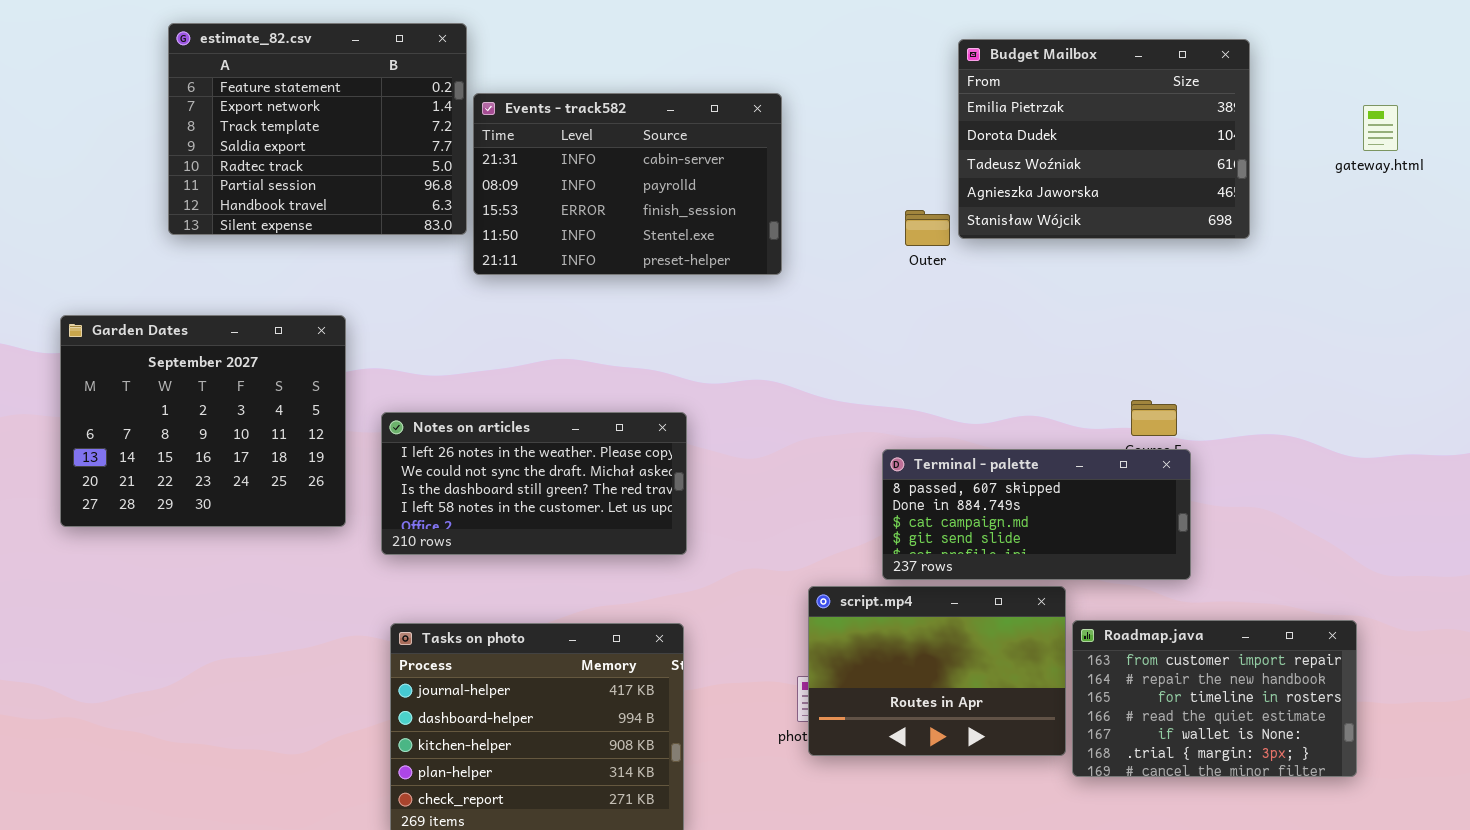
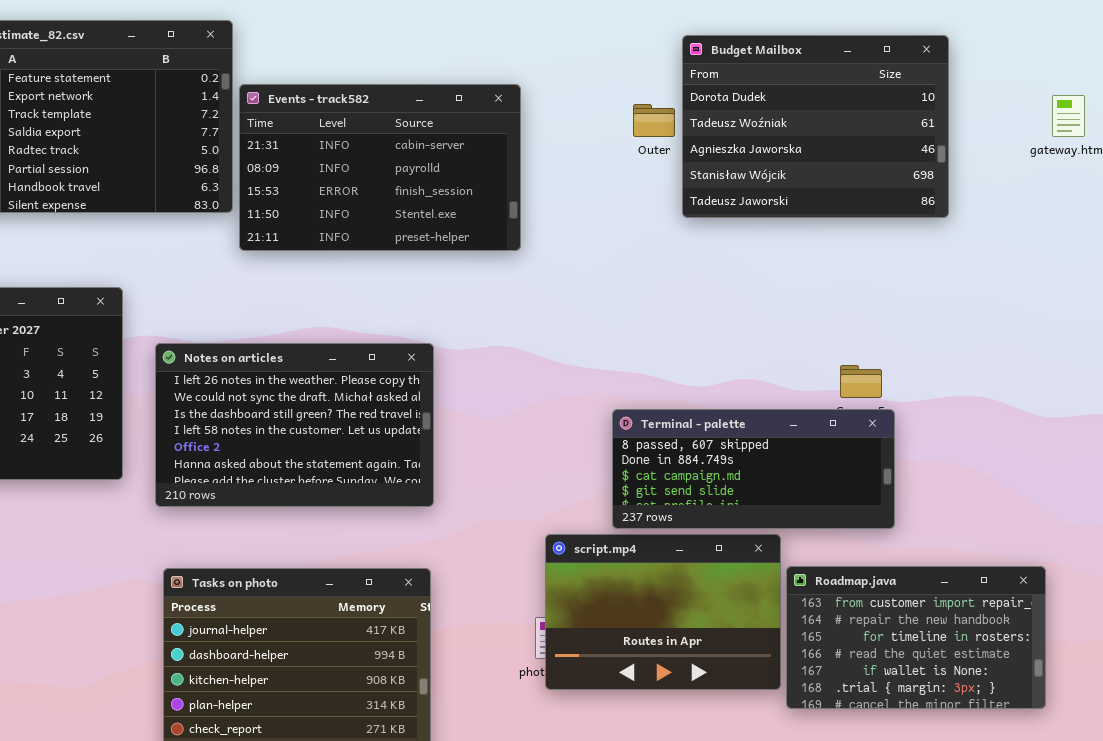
Budget Mailbox: [958,39,1250,239] -> [682,35,949,218], scrolled down 1 row
Outer: [905,210,950,246] -> [633,104,675,137], moved
Notes on articles: [381,412,687,555] -> [155,343,434,507], resized

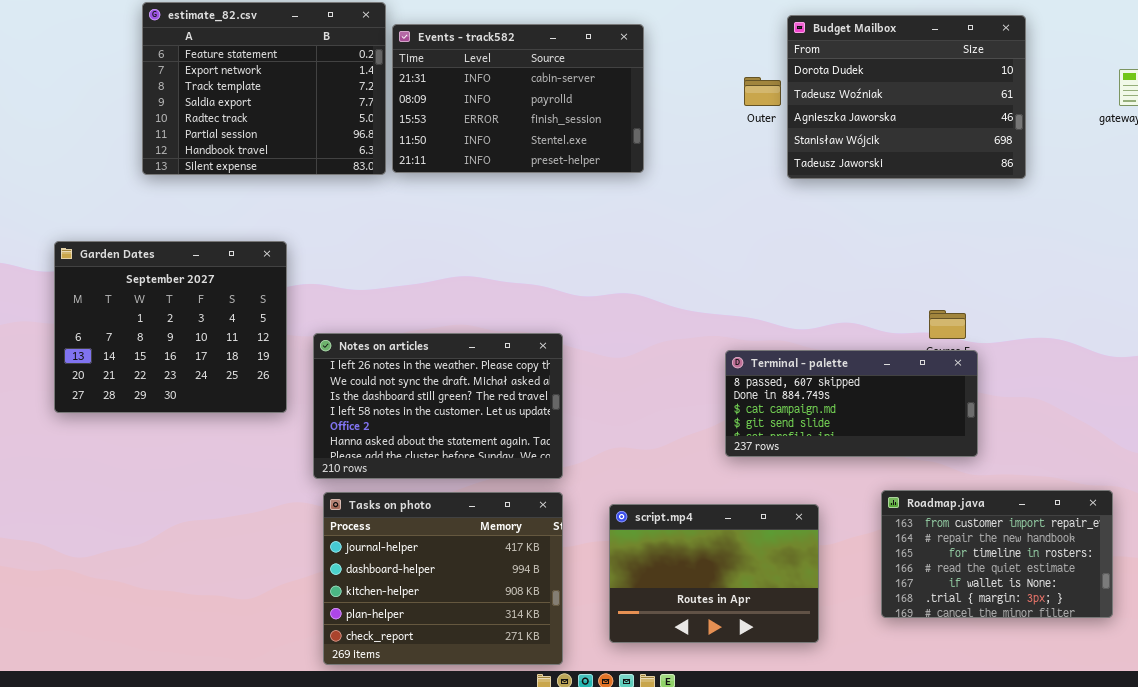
Events - track582: [239,84,521,251] -> [392,24,644,173], moved
Notes on articles: [155,343,434,507] -> [313,333,563,479], moved
script.mp4: [545,534,781,690] -> [609,504,819,643], moved

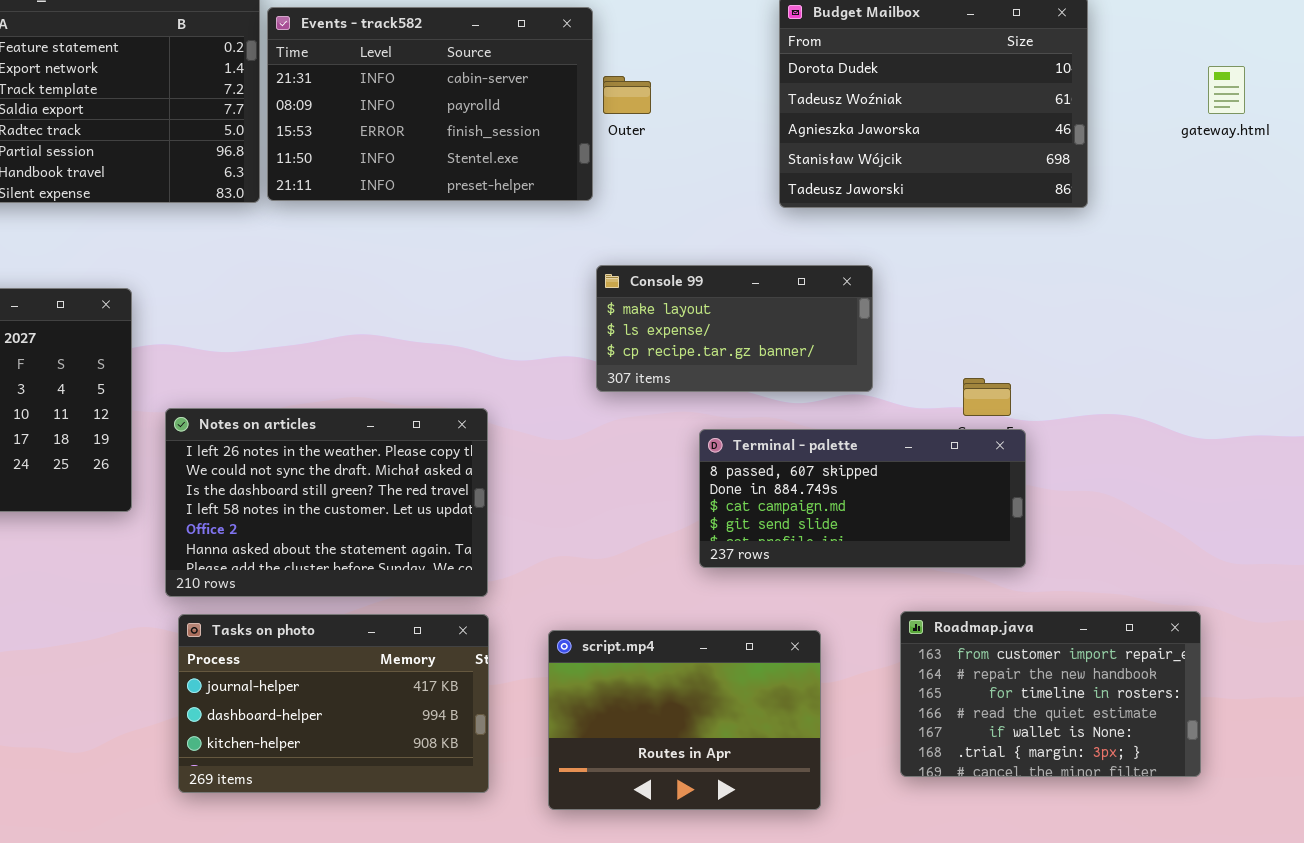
Outer: [744,77,781,106] -> [603,76,651,114], moved
Console 99: none -> [596,265,873,392], opened
Tasks on photo: [323,492,563,665] -> [178,614,489,793], resized

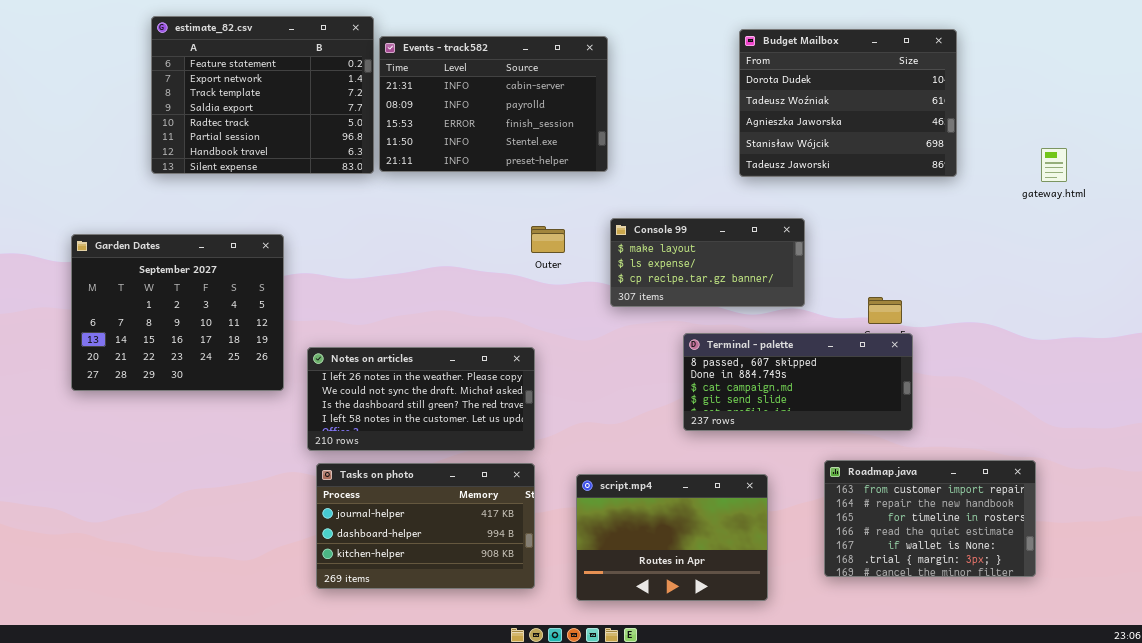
gateway.html: [1208,66,1245,114] -> [1041,148,1067,182], moved
Outer: [603,76,651,114] -> [531,226,565,253], moved
Notes on articles: [165,408,488,597] -> [307,347,535,451], resized

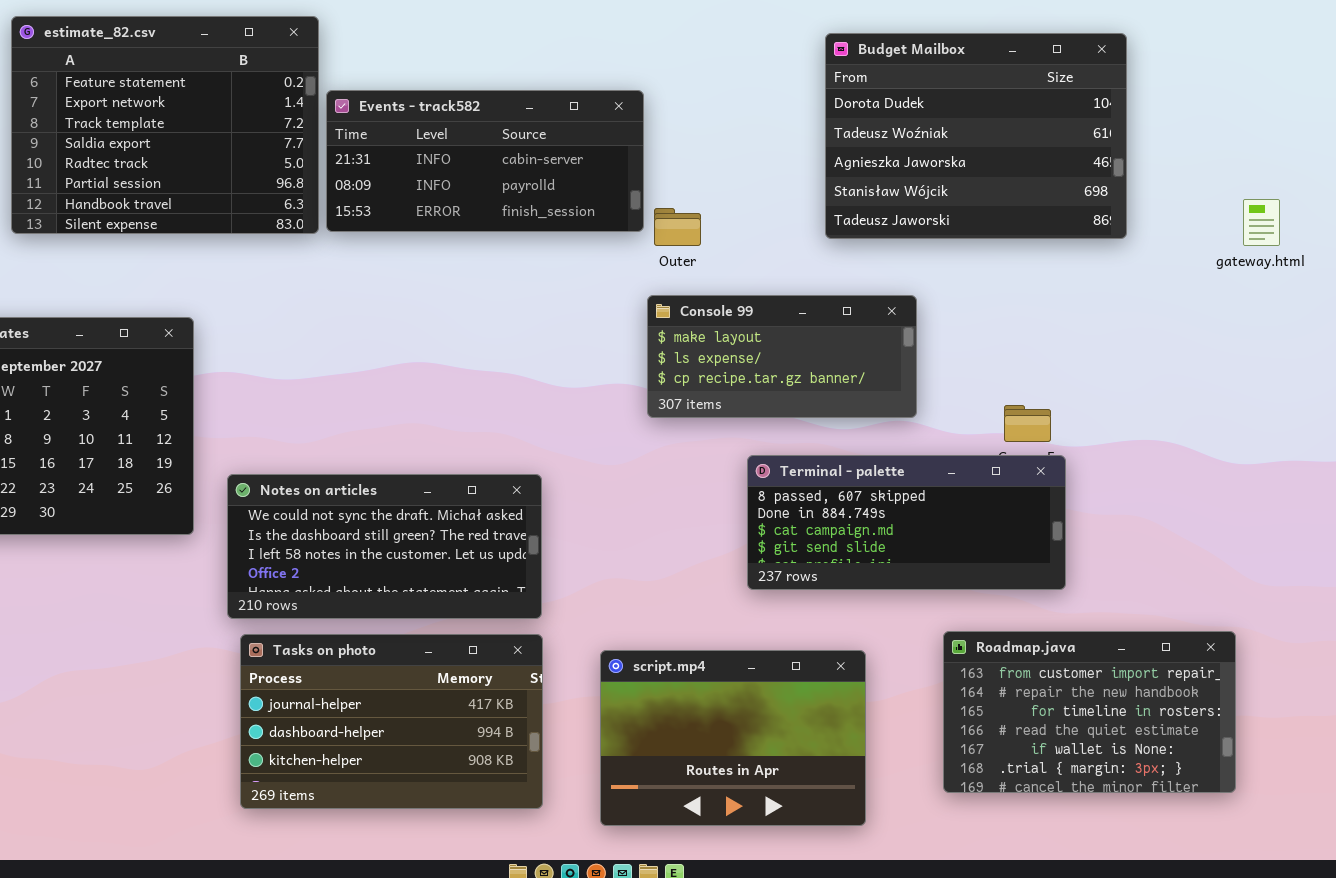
Events - track582: [379,36,608,172] -> [326,90,644,232], resized
Outer: [531,226,565,253] -> [654,208,701,246], moved
Notes on articles: [307,347,535,451] -> [227,474,542,619], scrolled down 1 row

